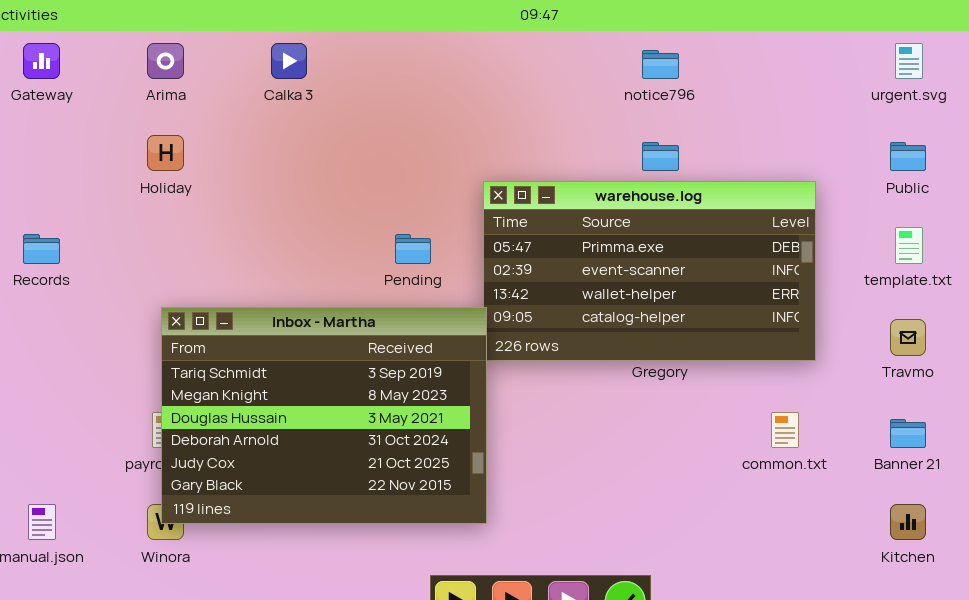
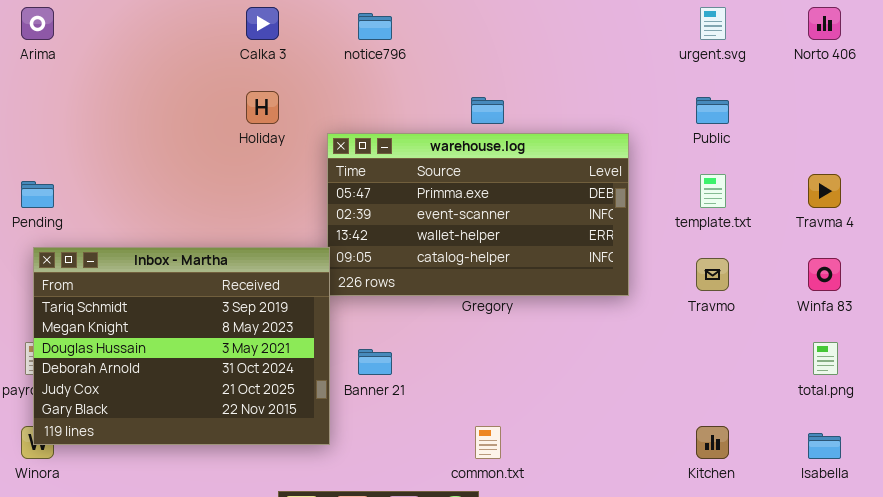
Calka 3: [271,43,307,79] -> [246,7,279,40], moved
notice796: [642,50,679,79] -> [358,13,392,40], moved
Holiday: [147,135,184,171] -> [246,91,279,124], moved
Pending: [395,234,431,264] -> [21,181,54,208], moved
common.txt: [771,412,799,448] -> [475,426,501,459], moved
Banner 21: [890,419,926,448] -> [358,349,392,375], moved

